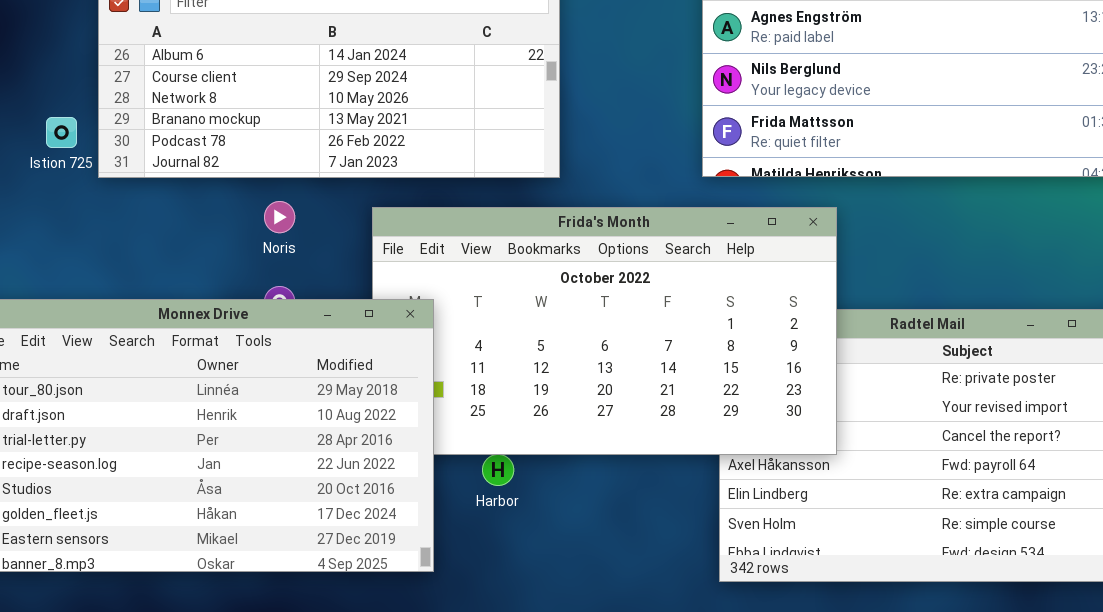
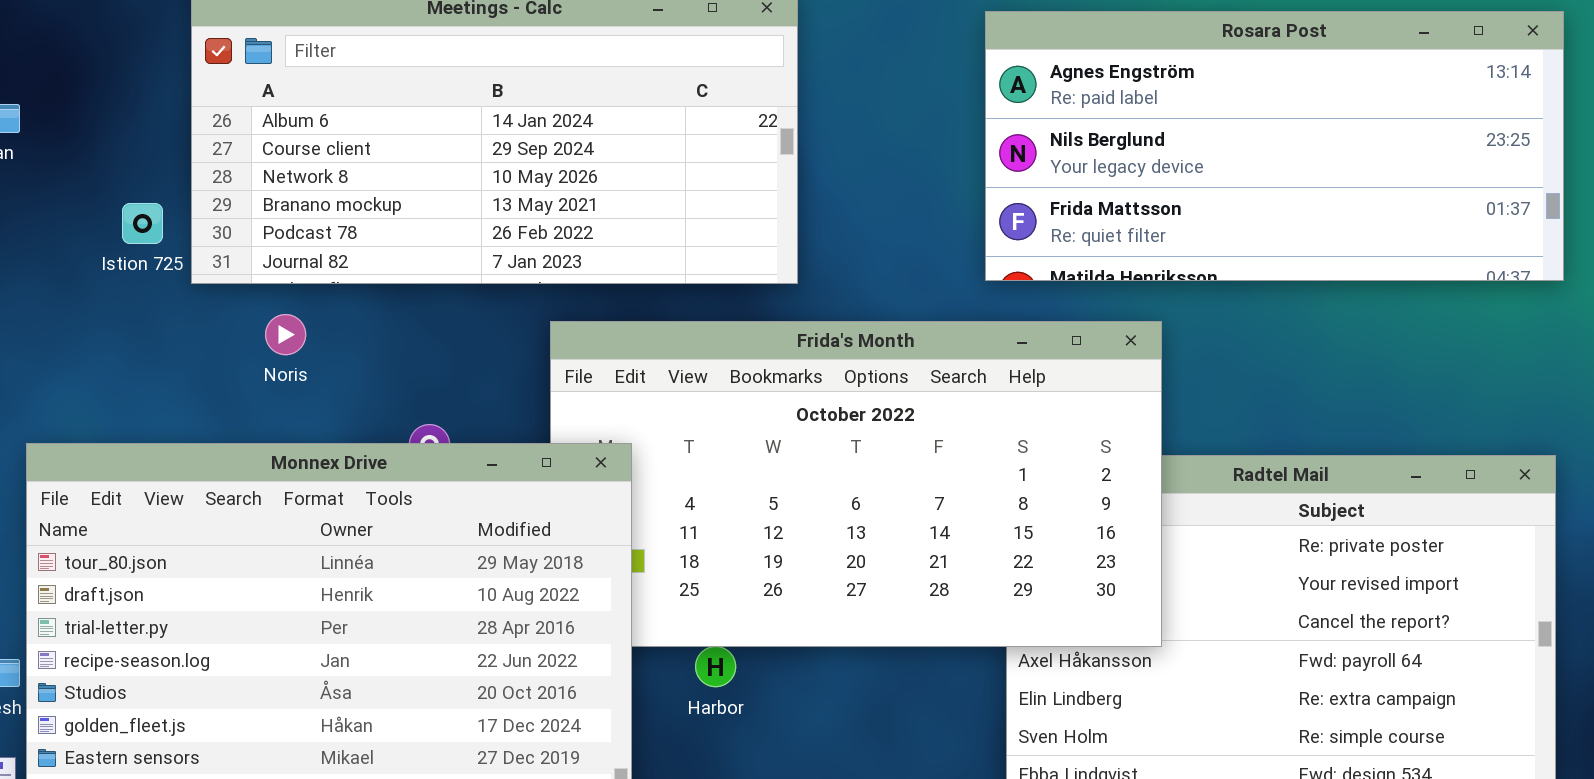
Noris: [264,201,295,233] -> [265,314,306,355], moved

